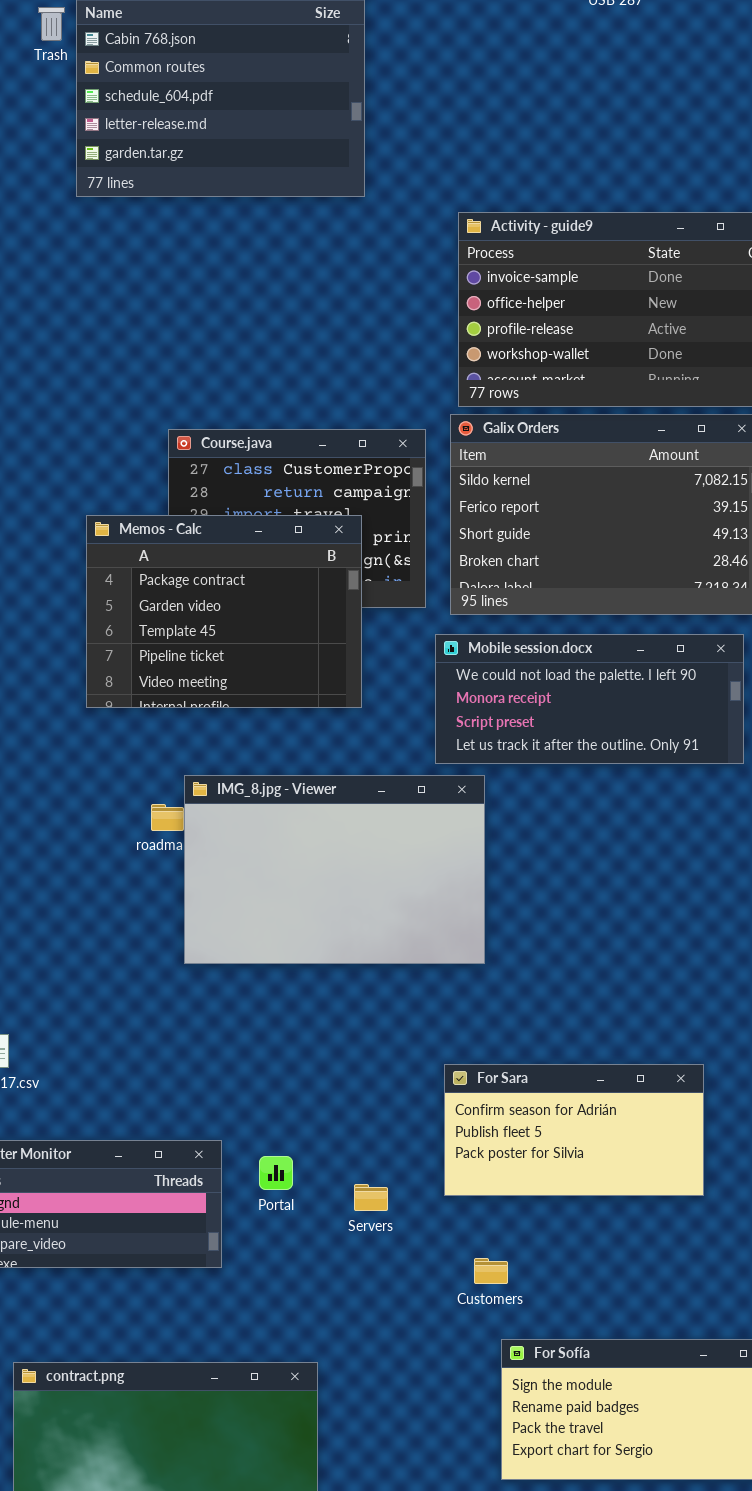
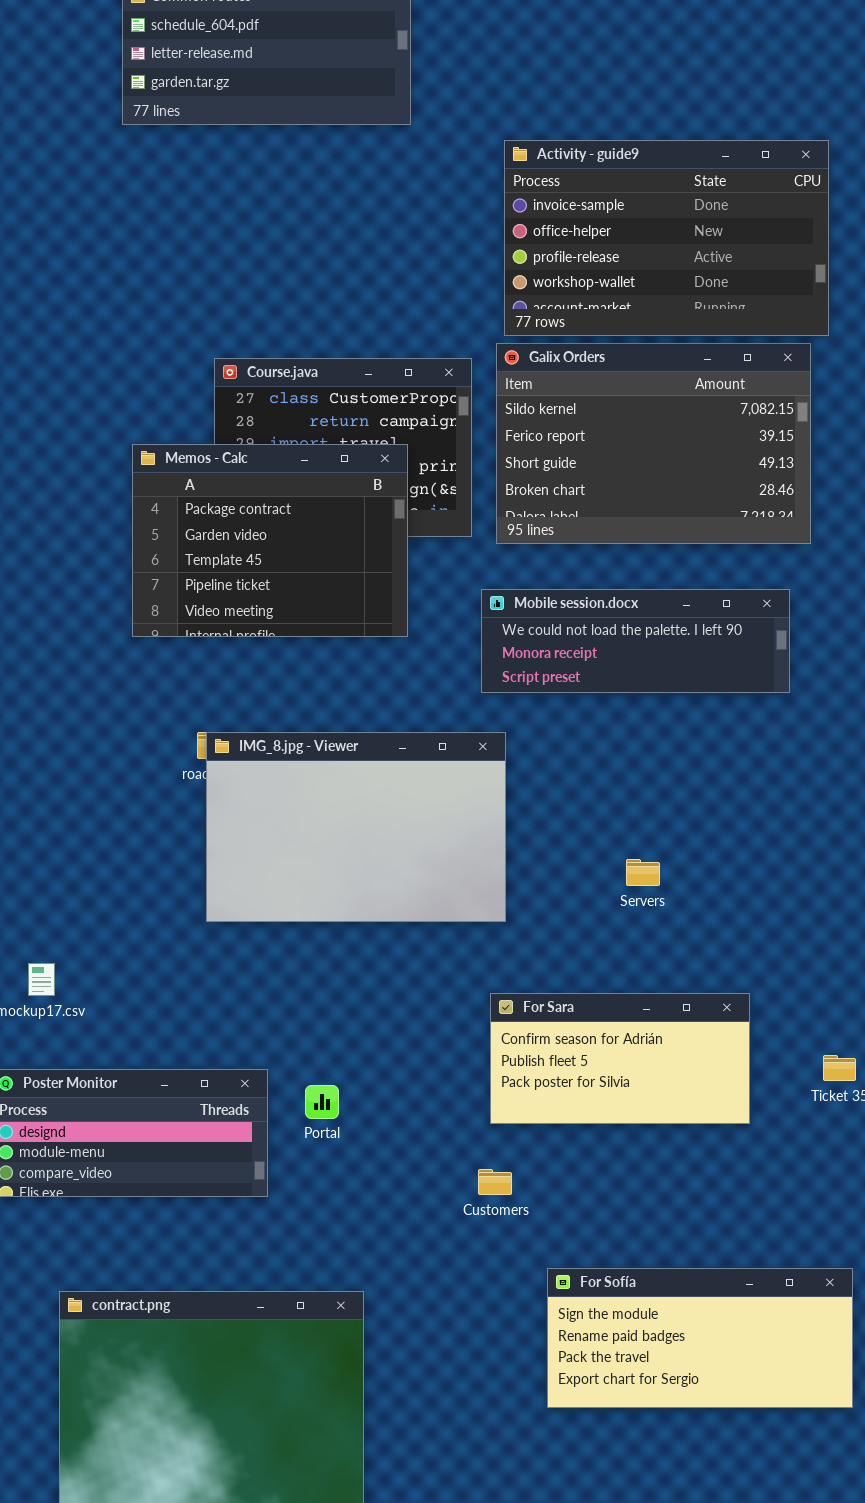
Mobile session.docx: [435,634,744,764] -> [481,589,790,693], resized
IMG_8.jpg - Viewer: [184,775,485,964] -> [206,732,506,922], moved
Servers: [354,1184,388,1211] -> [626,859,660,886], moved
Customers: [474,1258,508,1284] -> [478,1169,512,1195], moved

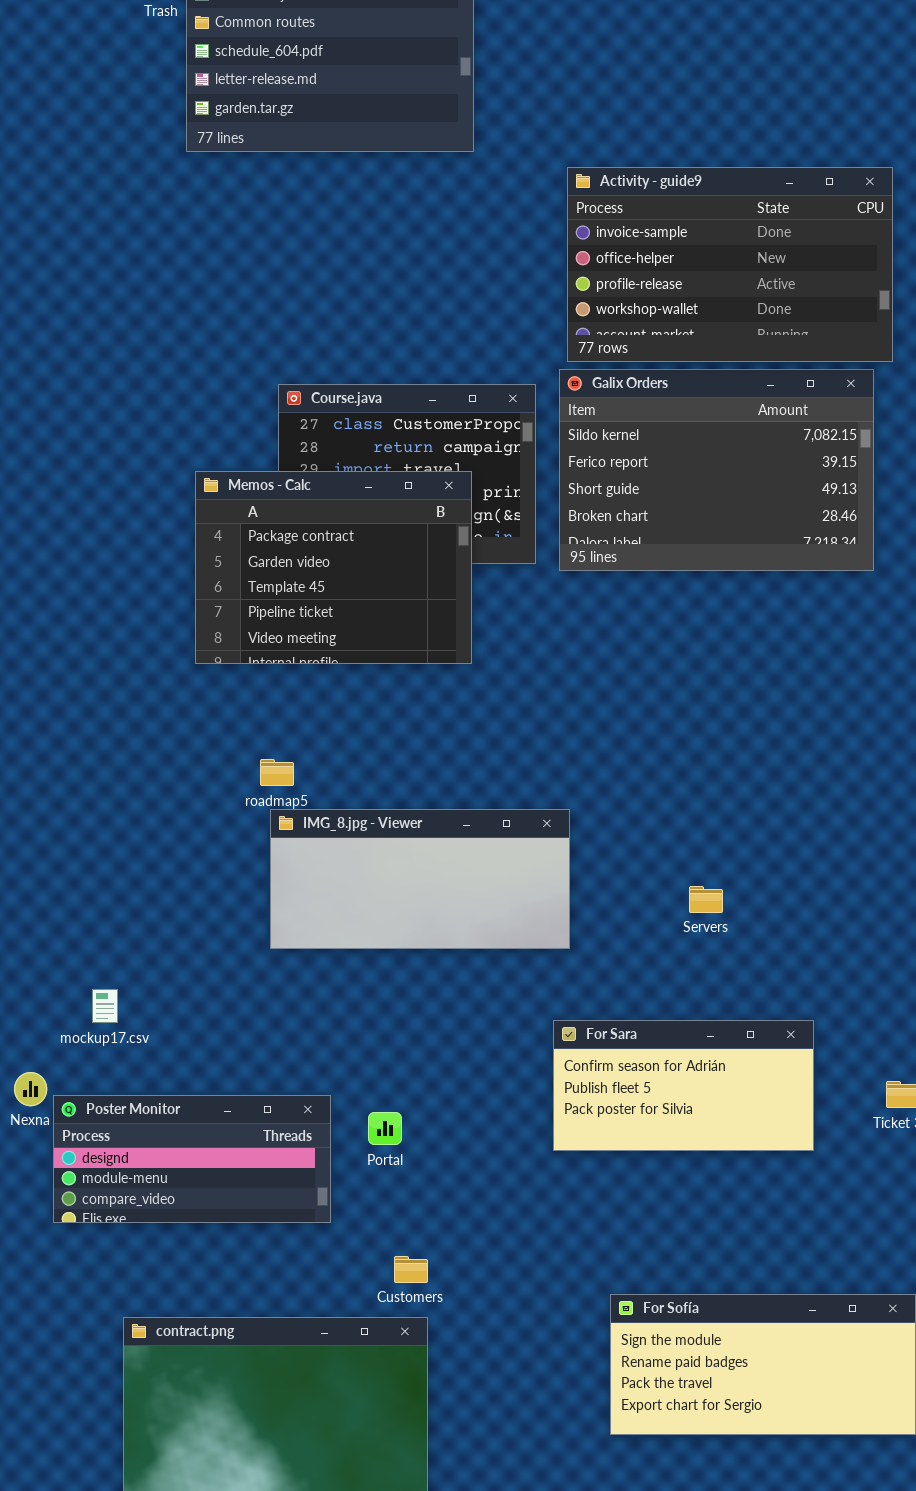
Mobile session.docx: [481,589,790,693] -> none, closed
IMG_8.jpg - Viewer: [206,732,506,922] -> [270,809,570,949], resized
Customers: [478,1169,512,1195] -> [394,1256,428,1283], moved

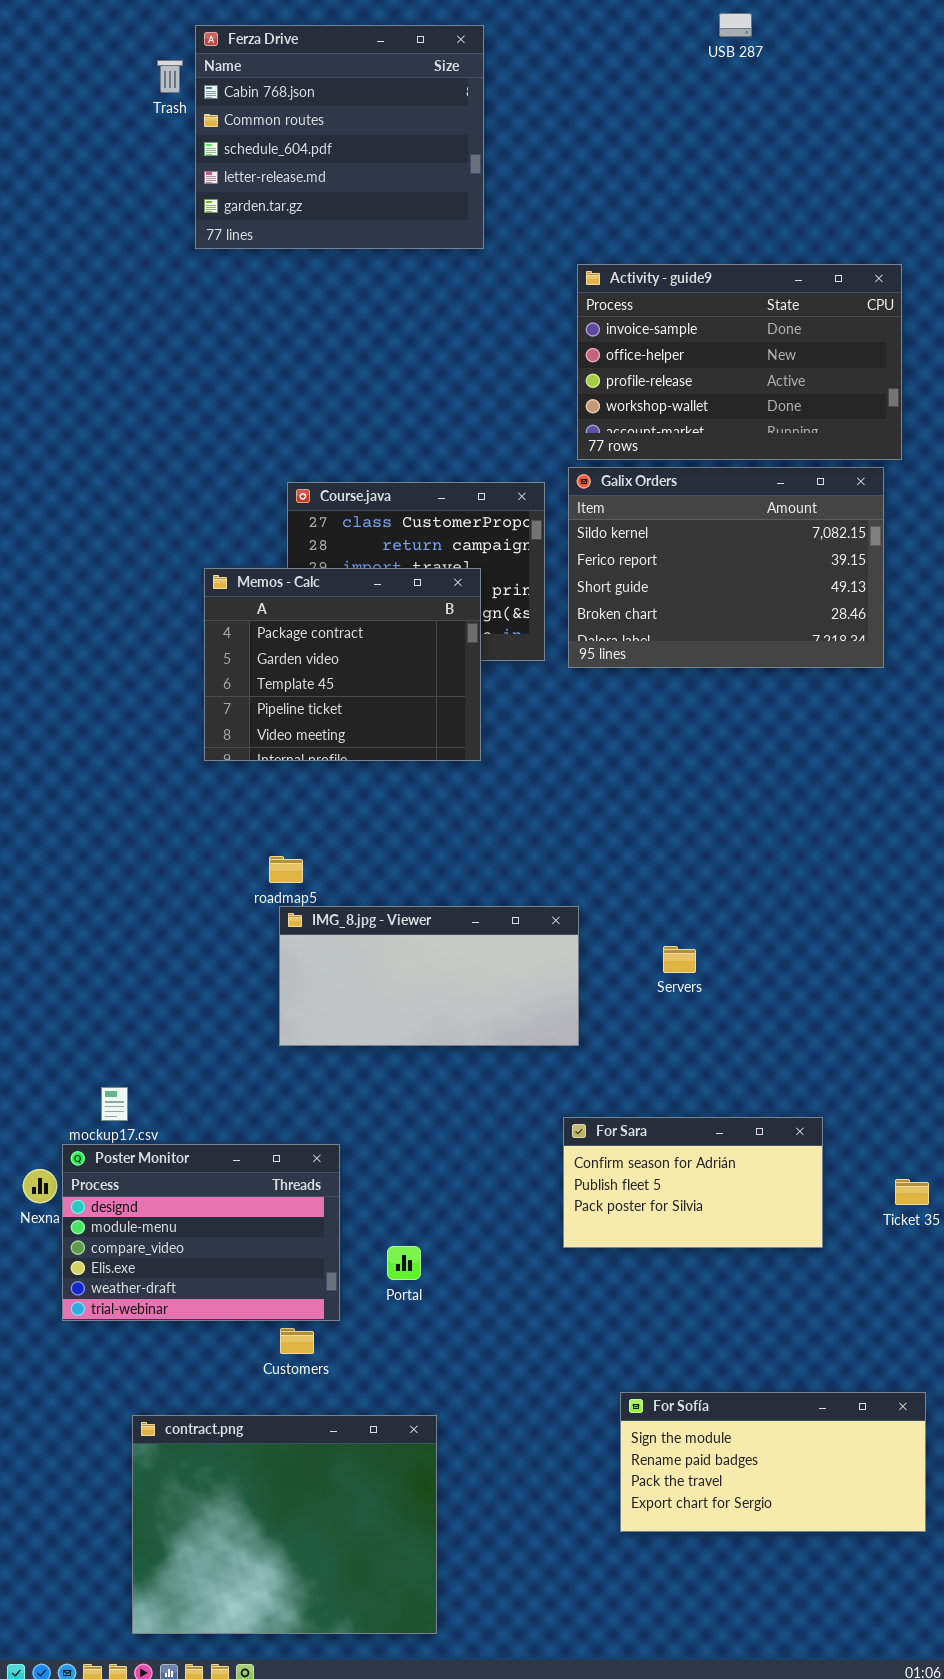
Servers: [689,886,723,913] -> [663,946,696,973], moved
Poster Monitor: [53,1095,331,1223] -> [62,1144,340,1321], resized
Portal: [368,1112,402,1145] -> [387,1246,421,1280], moved
Customers: [394,1256,428,1283] -> [280,1328,314,1354], moved

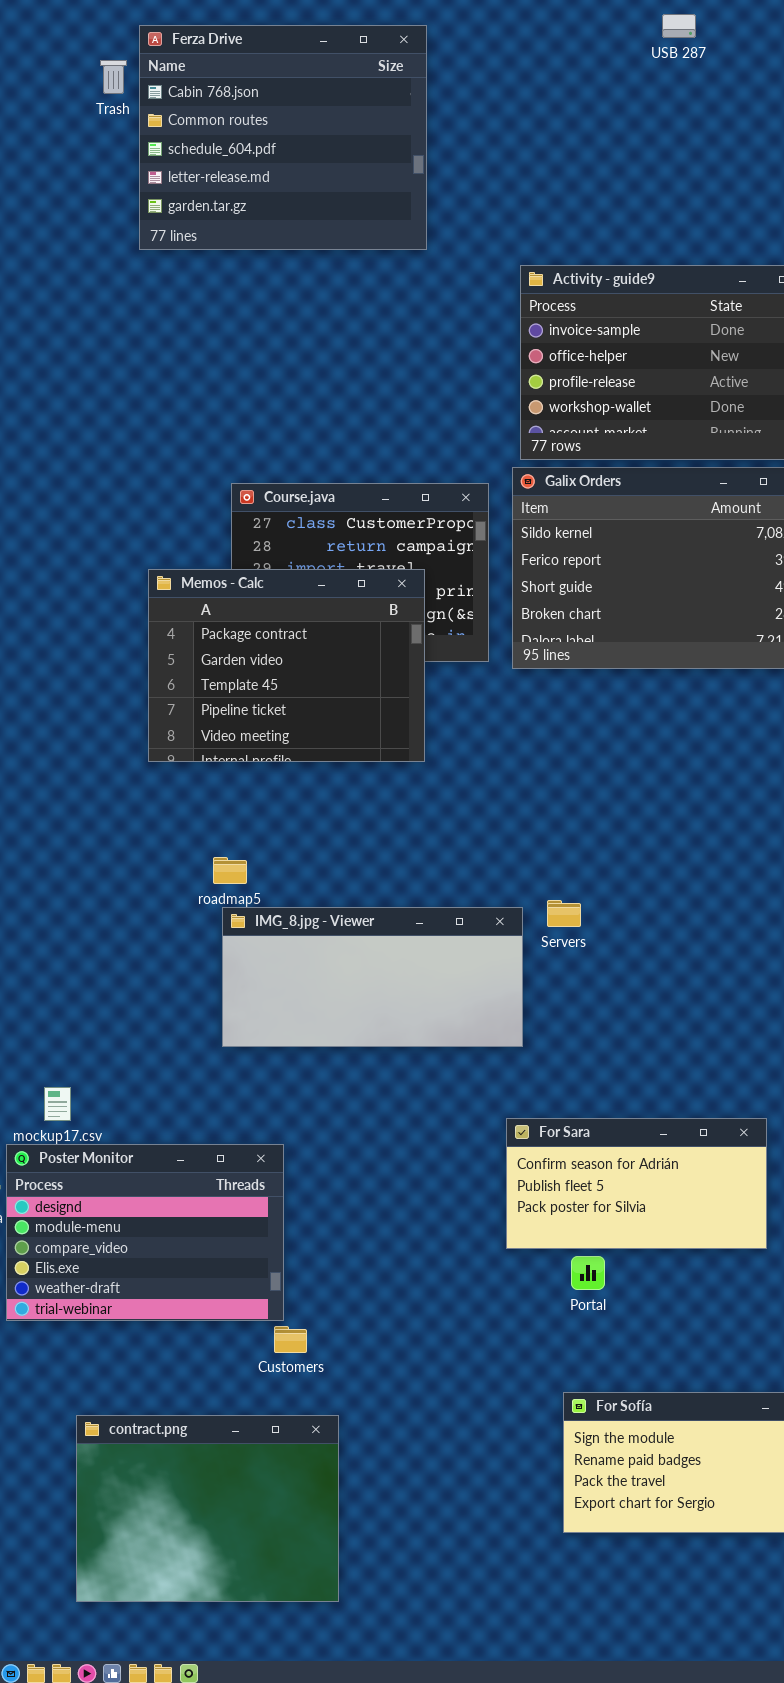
Servers: [663,946,696,973] -> [547,900,581,927], moved
Portal: [387,1246,421,1280] -> [571,1256,605,1290], moved
Customers: [280,1328,314,1354] -> [274,1326,307,1353], moved
contract.png: [132,1415,437,1634] -> [76,1415,339,1602], resized

